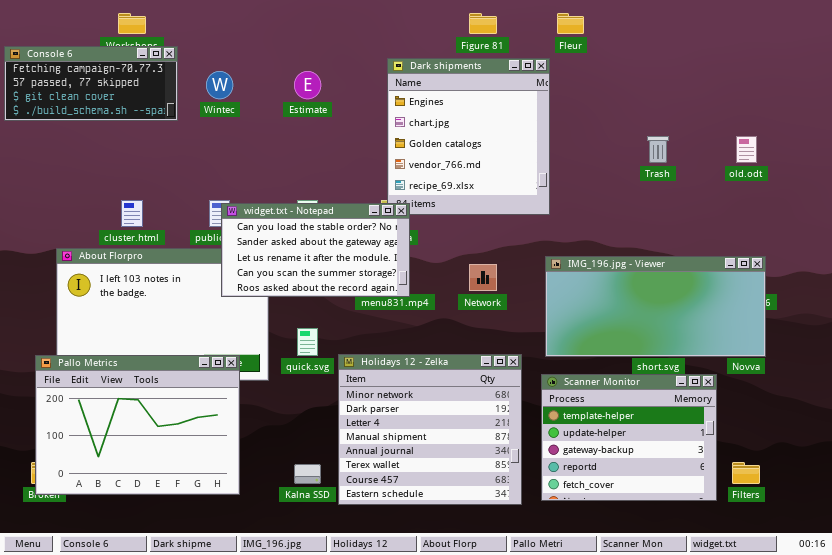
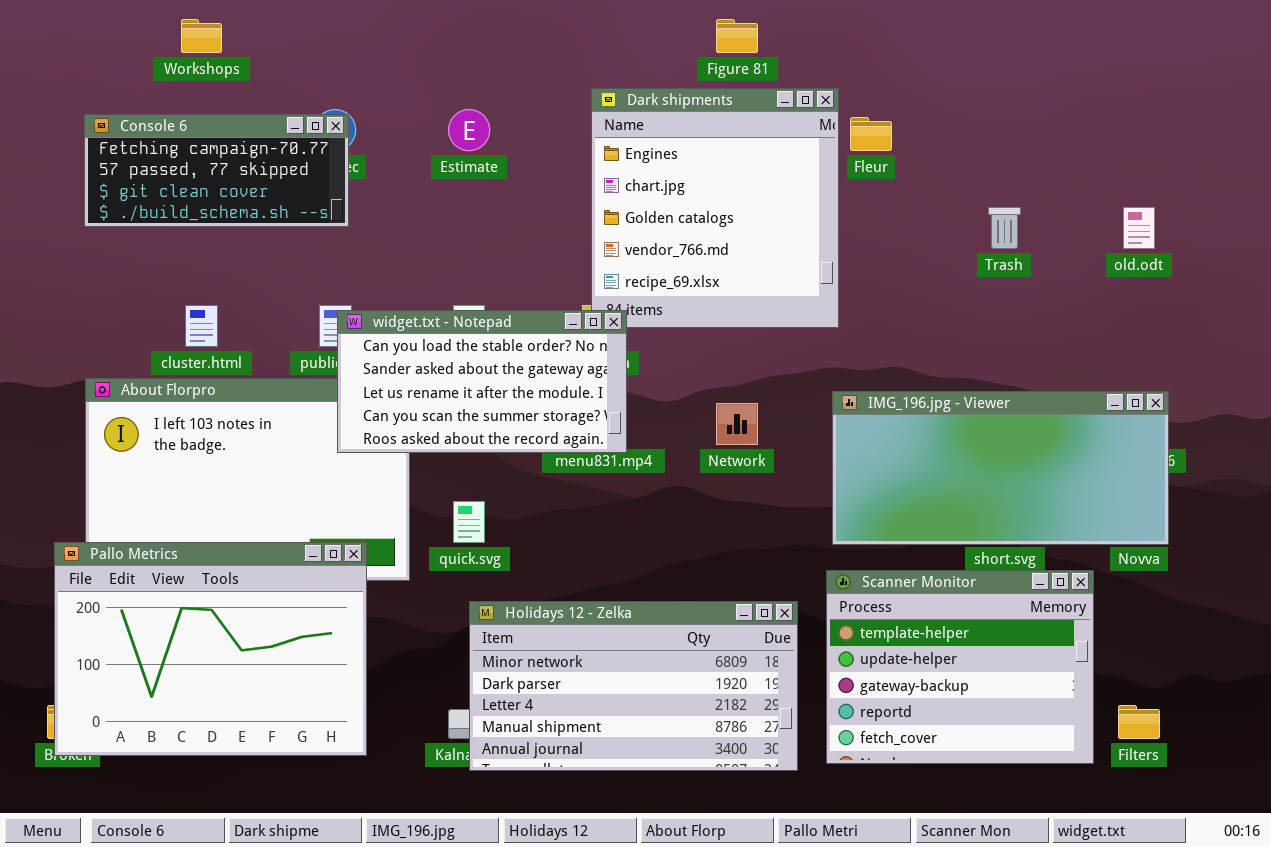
Fleur: [557,13,584,34] -> [850,117,892,151], moved
Console 6: [4,46,178,121] -> [84,114,349,227], moved
Holidays 12 - Zelka: [338,354,522,505] -> [469,601,798,771], resized

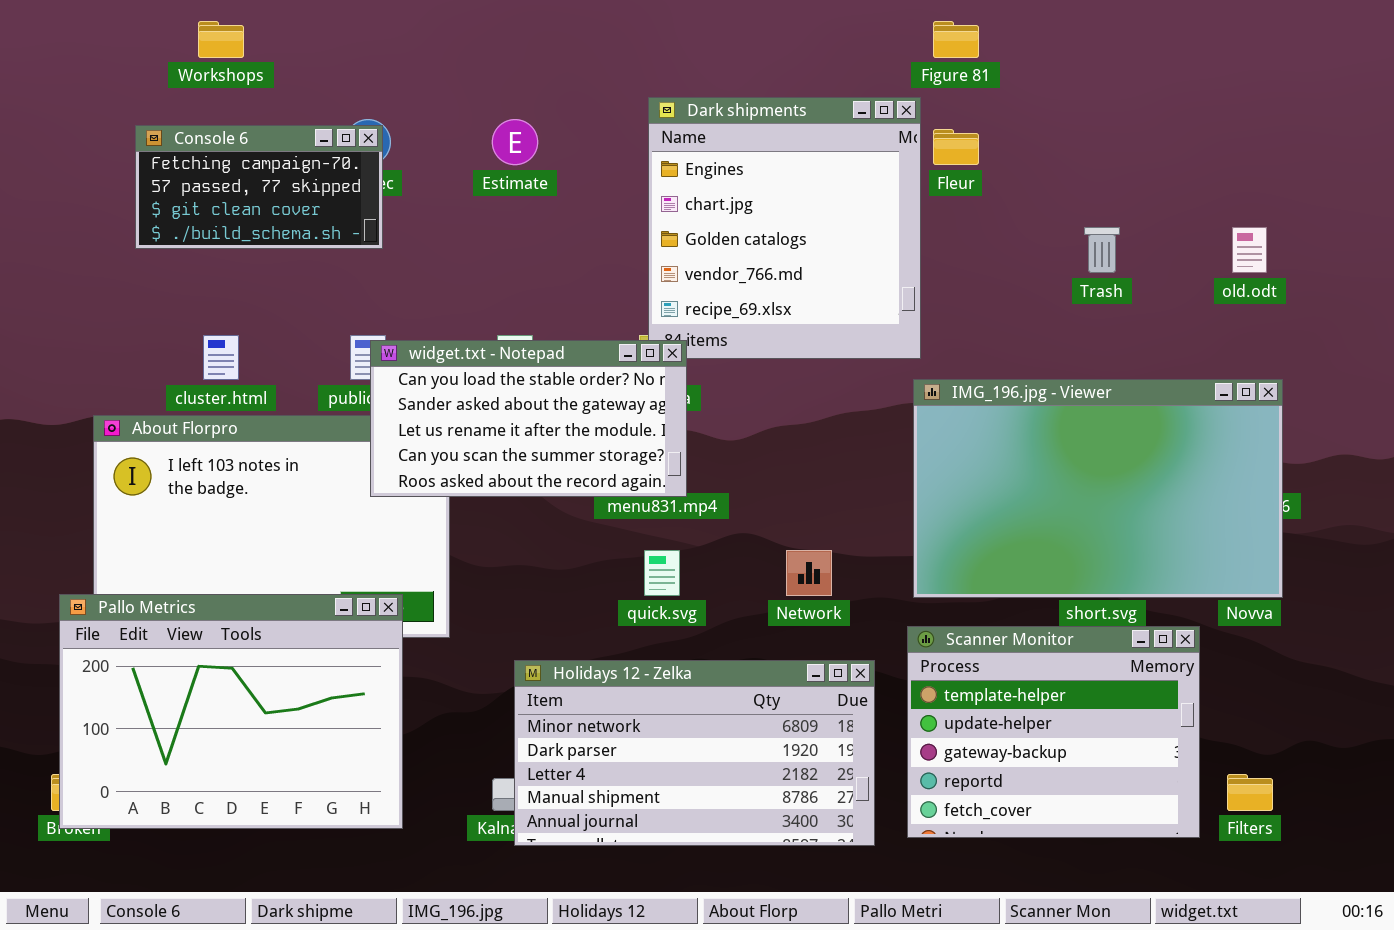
Figure 81: [716,19,758,53] -> [933,21,979,58], moved
Console 6: [84,114,349,227] -> [135,125,383,249], resized
IMG_196.jpg - Viewer: [832,391,1169,545] -> [913,379,1283,598], resized
Network: [716,403,758,445] -> [786,550,832,596], moved
quick.svg: [453,501,485,543] -> [644,550,680,596], moved

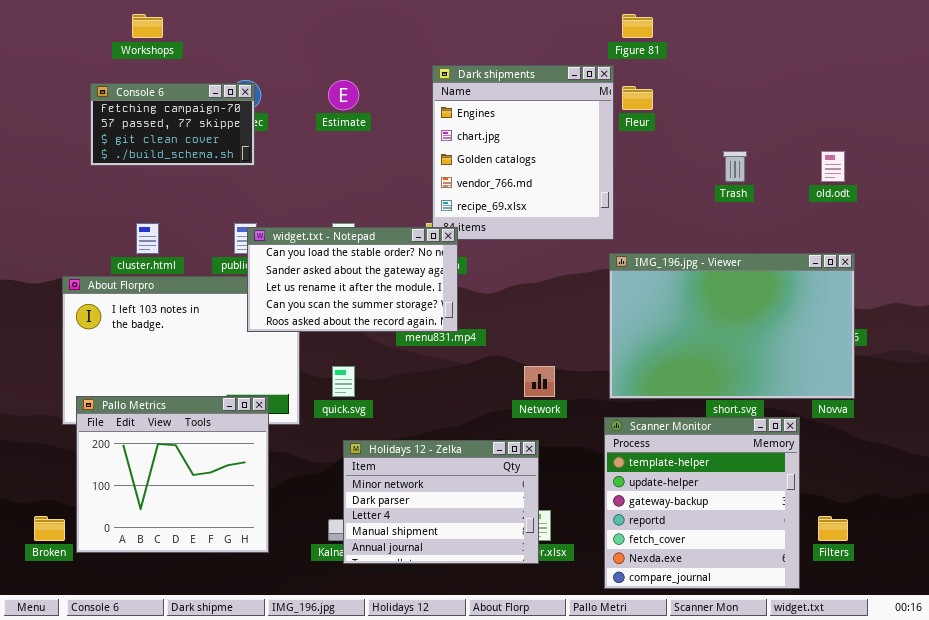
quick.svg: [644,550,680,596] -> [332,366,355,397], moved
Pallo Metrics: [59,594,403,829] -> [76,396,269,553], resized
Scanner Monitor: [907,626,1200,838] -> [604,417,800,589], resized
Holidays 12 - Zelka: [514,660,875,846] -> [343,440,539,564], resized

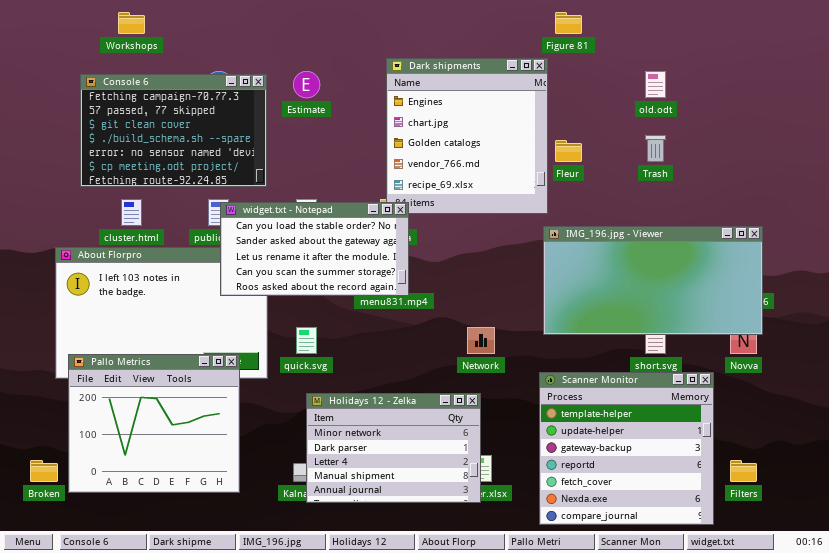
Console 6: [90,83,255,166] -> [80,74,267,187], resized
Fleur: [622,86,653,110] -> [555,140,582,162], moved
old.odt: [821,151,845,182] -> [645,71,666,98], moved
IMG_196.jpg - Viewer: [609,253,855,399] -> [543,226,763,335], resized

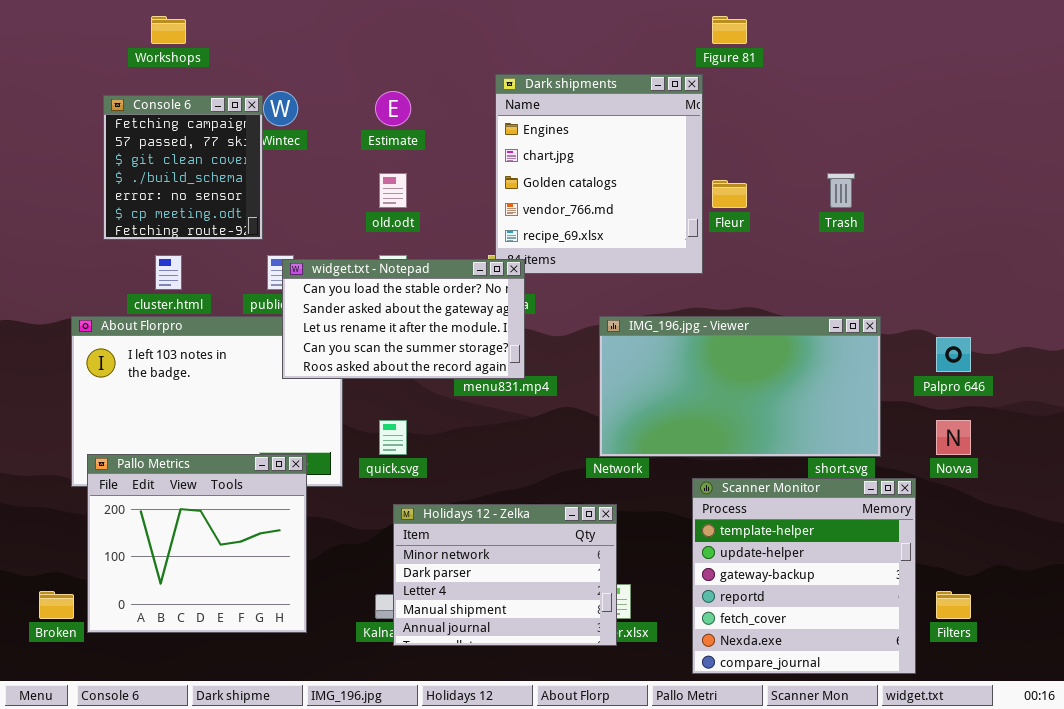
old.odt: [645,71,666,98] -> [379,173,407,208], moved
Console 6: [80,74,267,187] -> [103,95,263,240], resized
IMG_196.jpg - Viewer: [543,226,763,335] -> [599,316,881,457], moved

